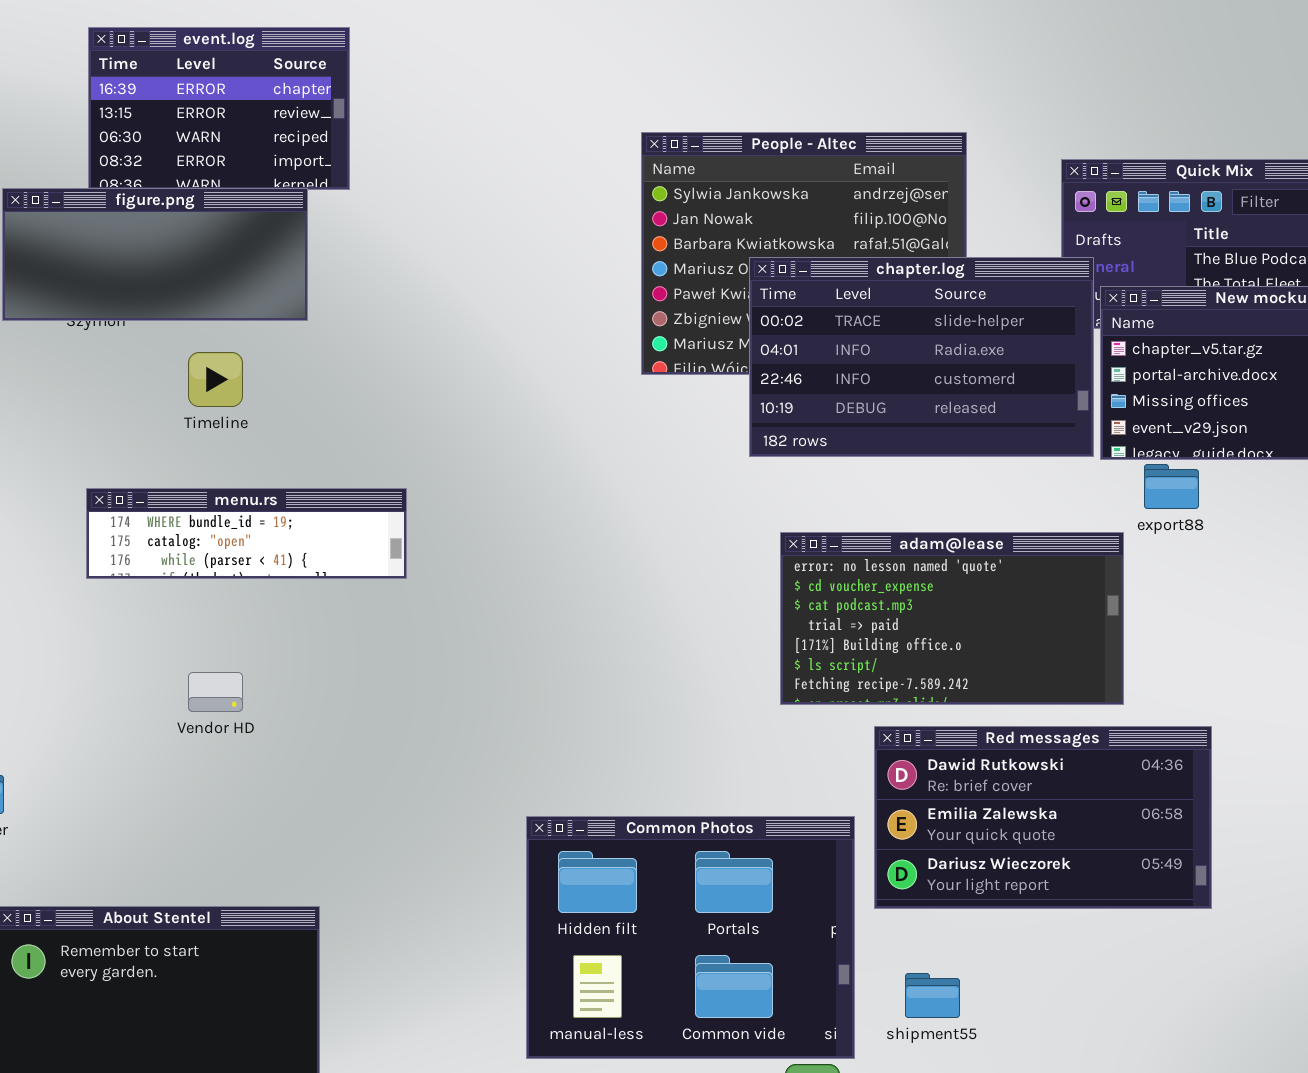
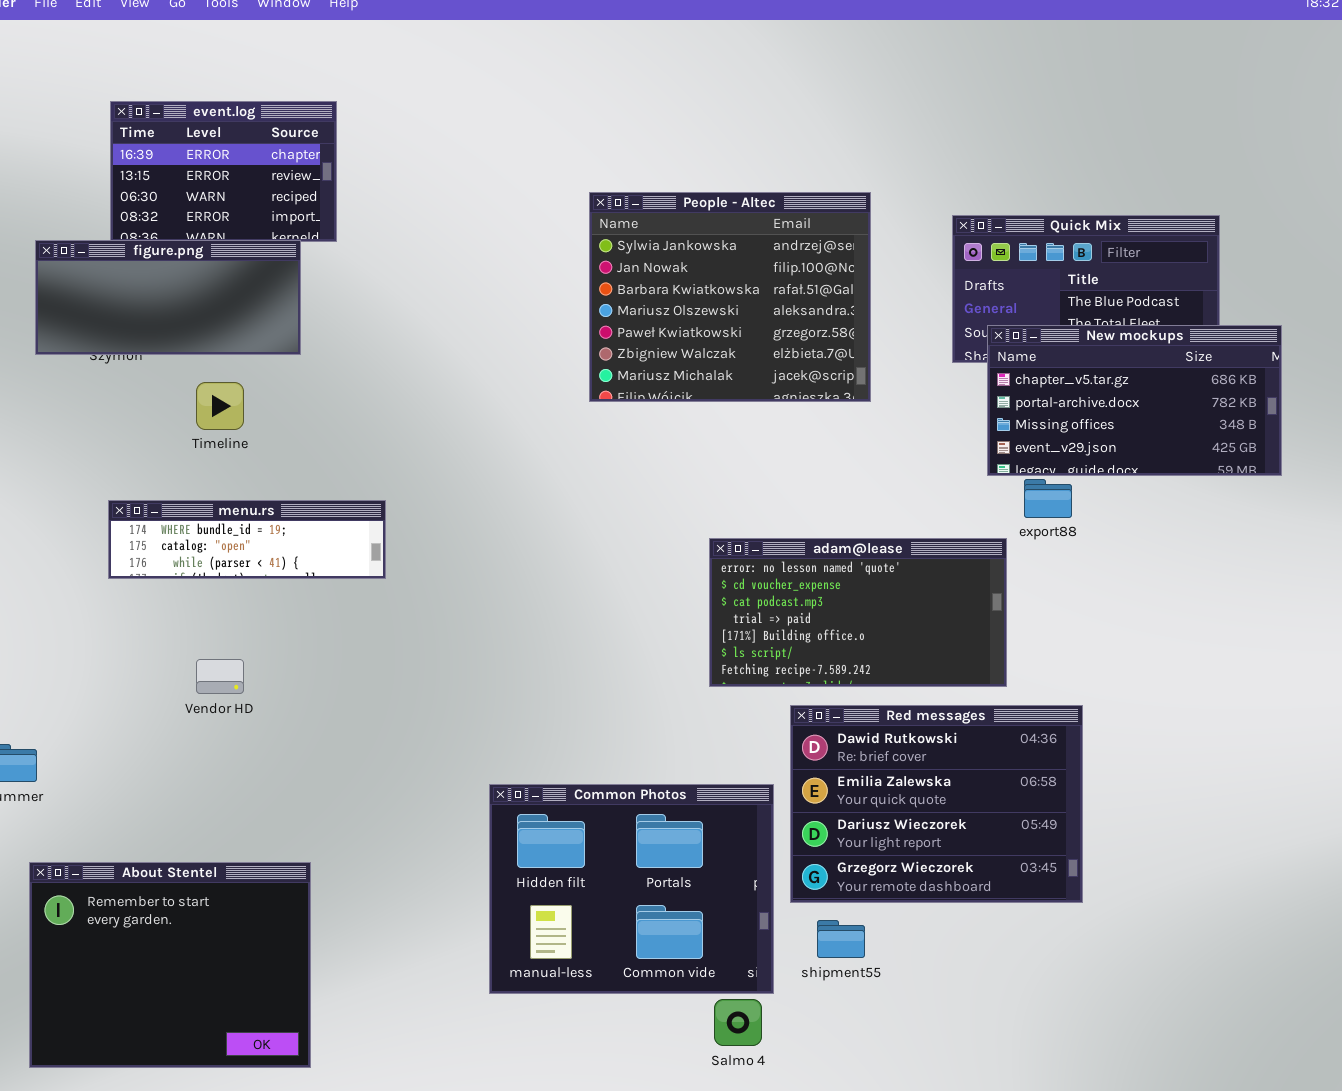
chapter.log: [749,257,1094,457] -> none, closed
Red messages: [874,726,1212,909] -> [790,705,1083,903], resized

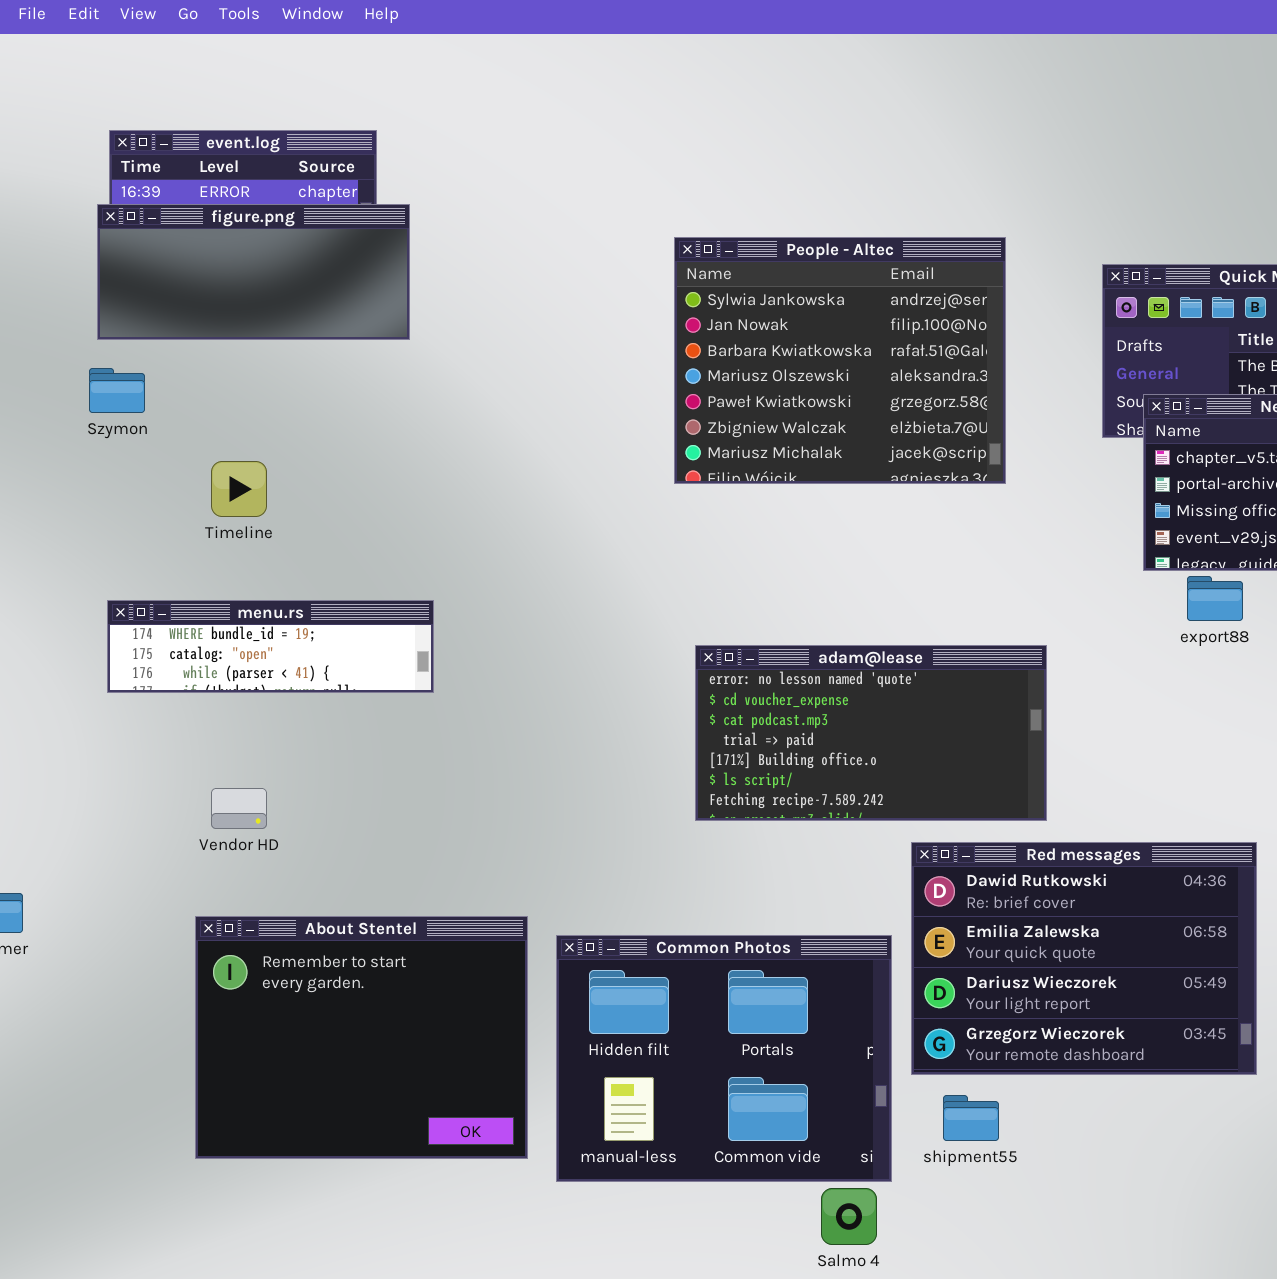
figure.png: [35,240,301,355] -> [97,204,410,340], moved
adam@lease: [709,538,1007,687] -> [695,645,1047,821], moved
About Stentel: [29,862,311,1068] -> [195,916,528,1159], moved

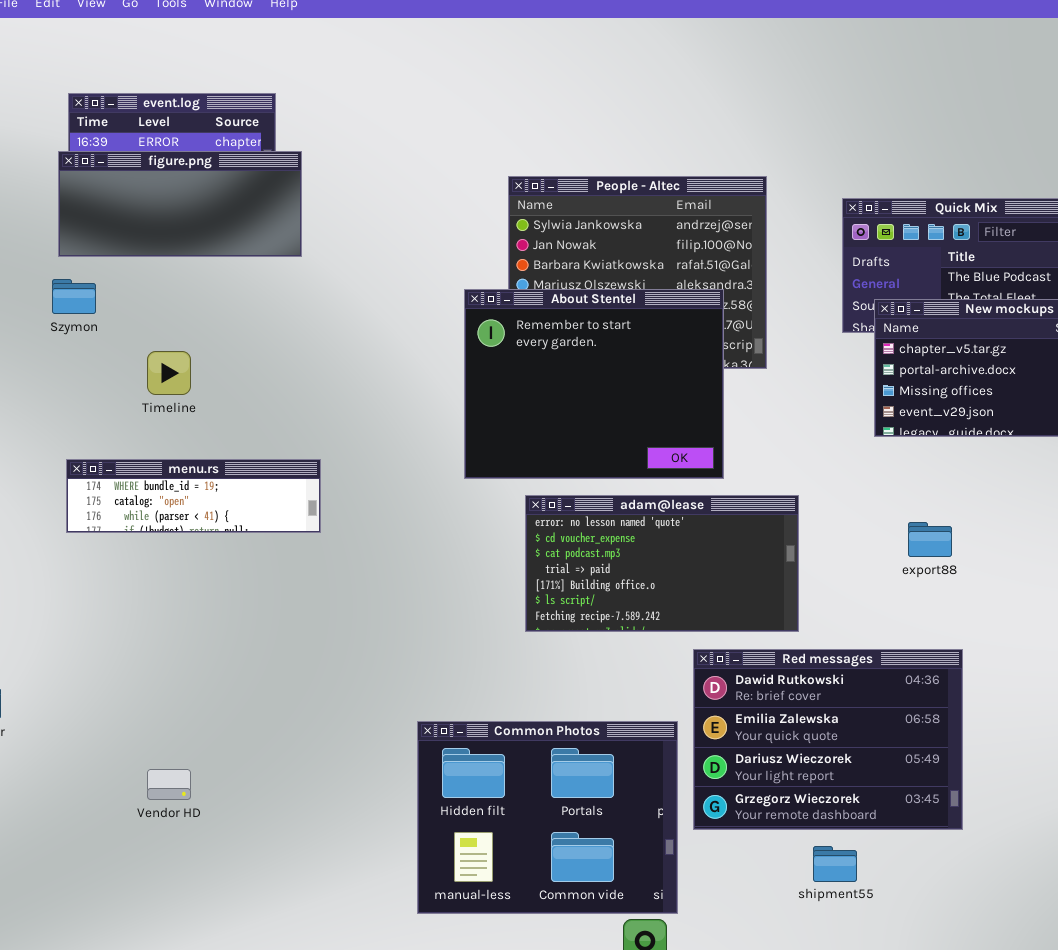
export88: [1187,576,1243,621] -> [908,522,952,557], moved
Vendor HD: [211,788,267,829] -> [147,769,191,800], moved
About Stentel: [195,916,528,1159] -> [464,289,724,479], moved
shipment55: [943,1095,999,1141] -> [813,846,857,882], moved

